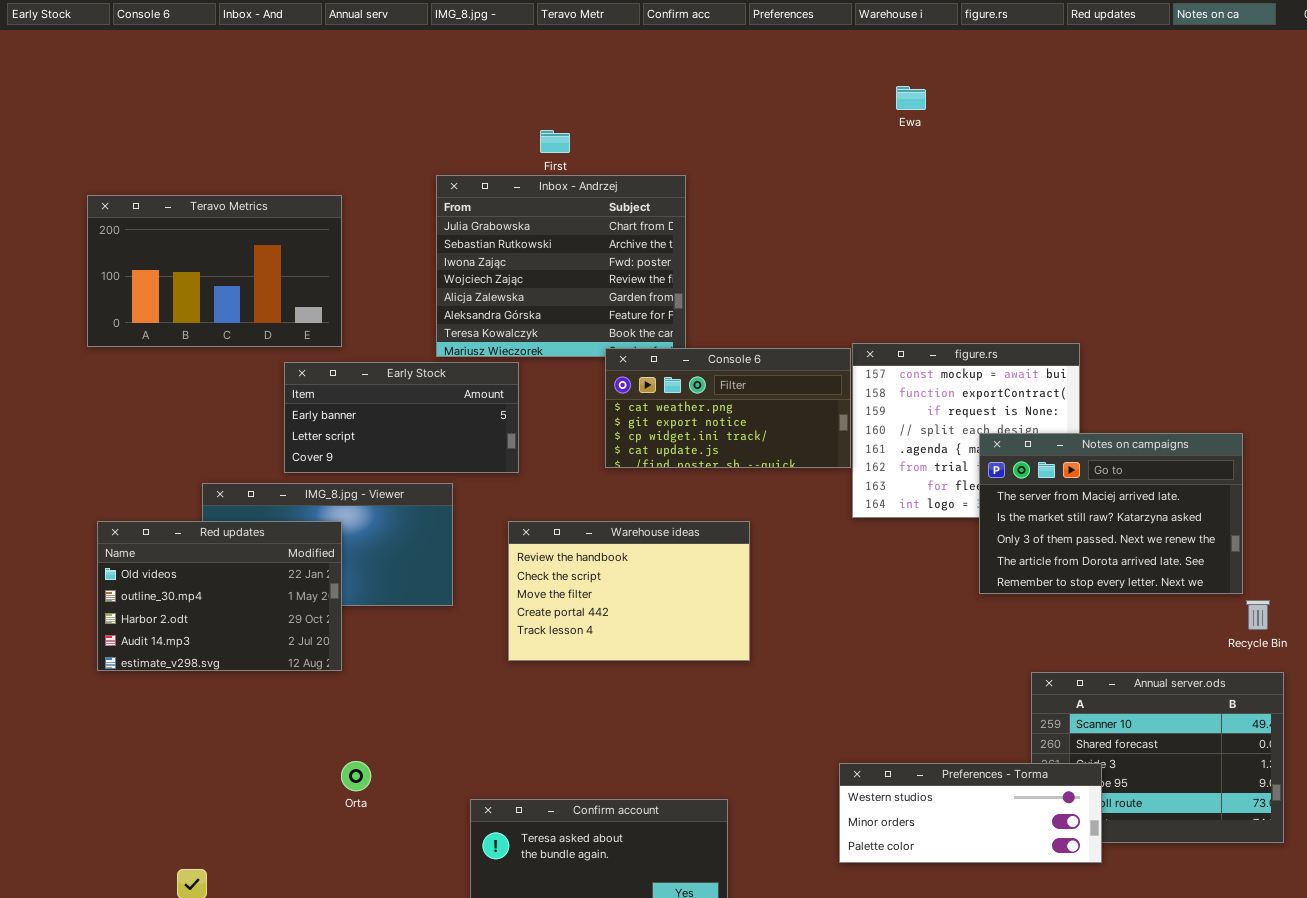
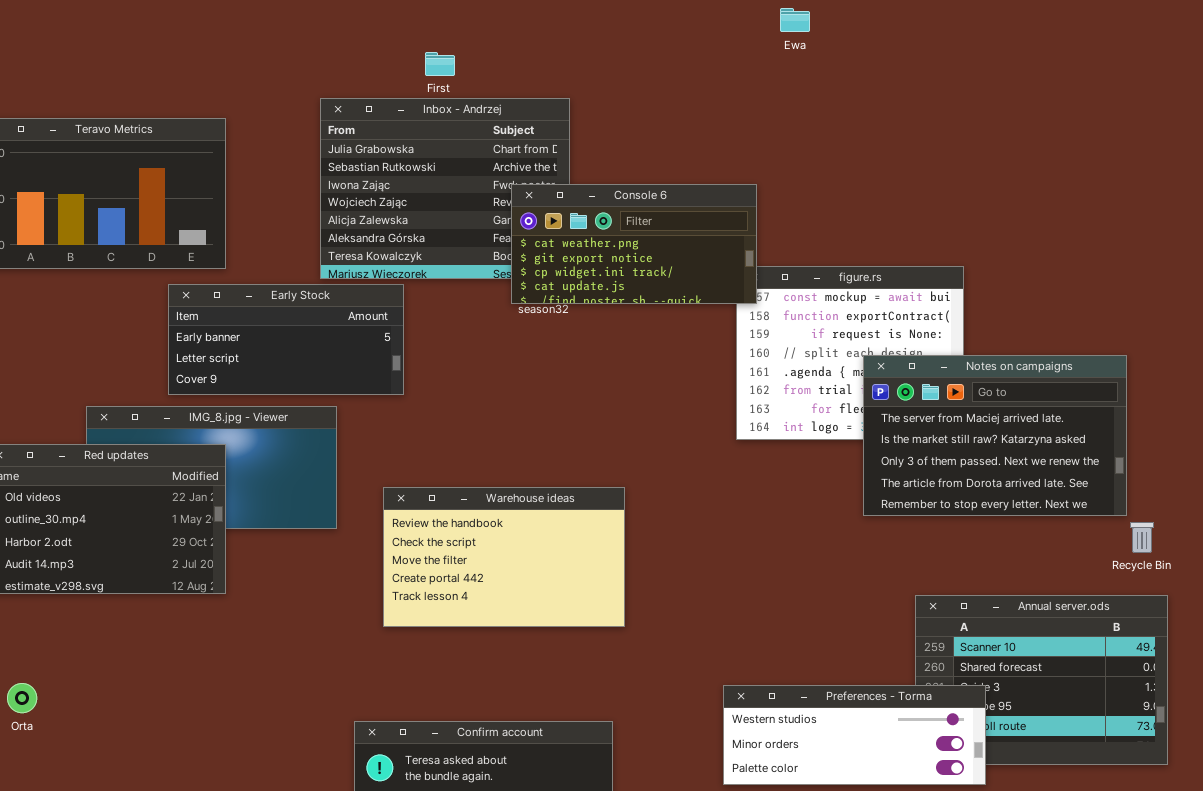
Console 6: [605,348,851,468] -> [511,184,757,304], moved
Warehouse ideas: [508,521,750,661] -> [383,487,625,627], moved
Orta: [341,761,371,791] -> [7,683,37,713], moved

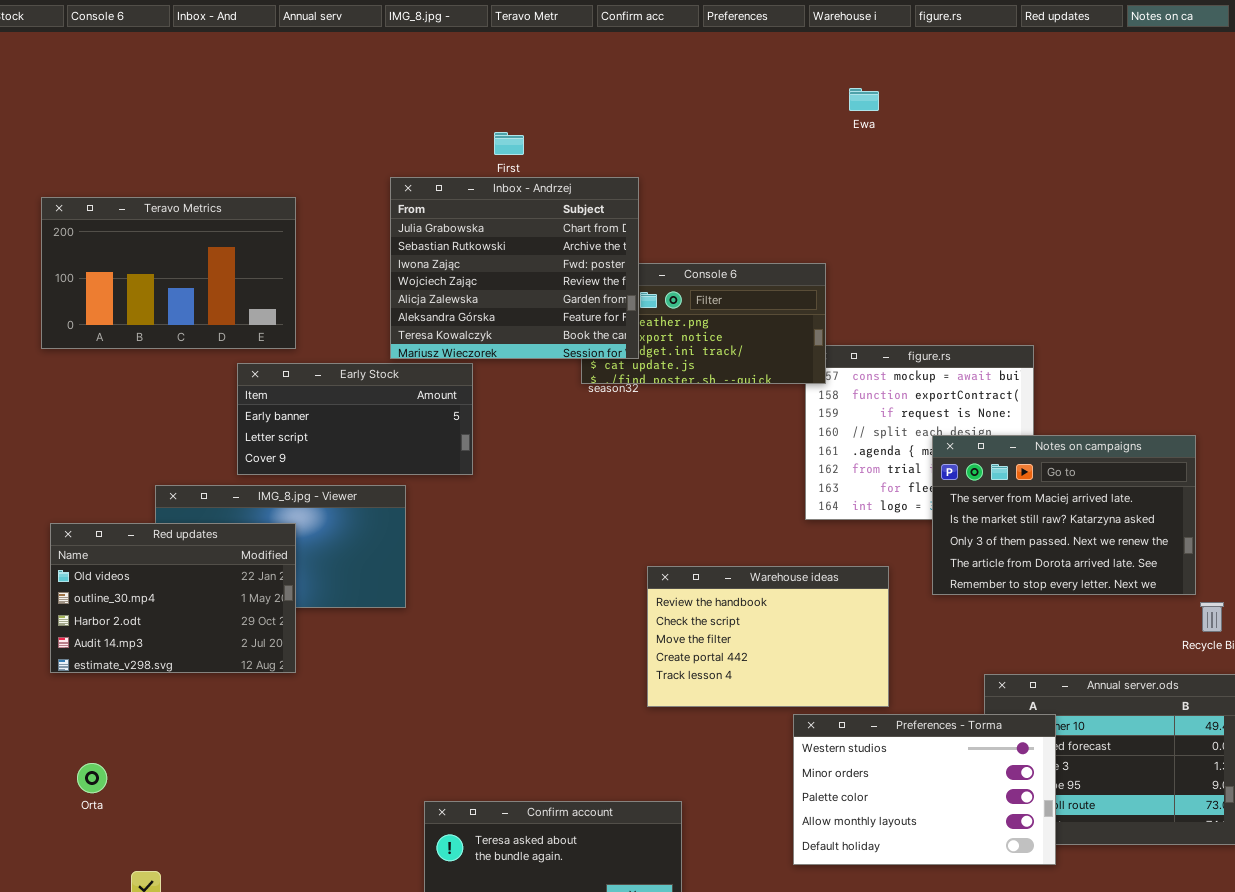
Inbox - Andrzej: [320,98,570,279] -> [390,177,639,359], raised
Warehouse ideas: [383,487,625,627] -> [647,566,889,707], moved
Preferences - Torma: [723,685,986,785] -> [793,714,1056,865], resized

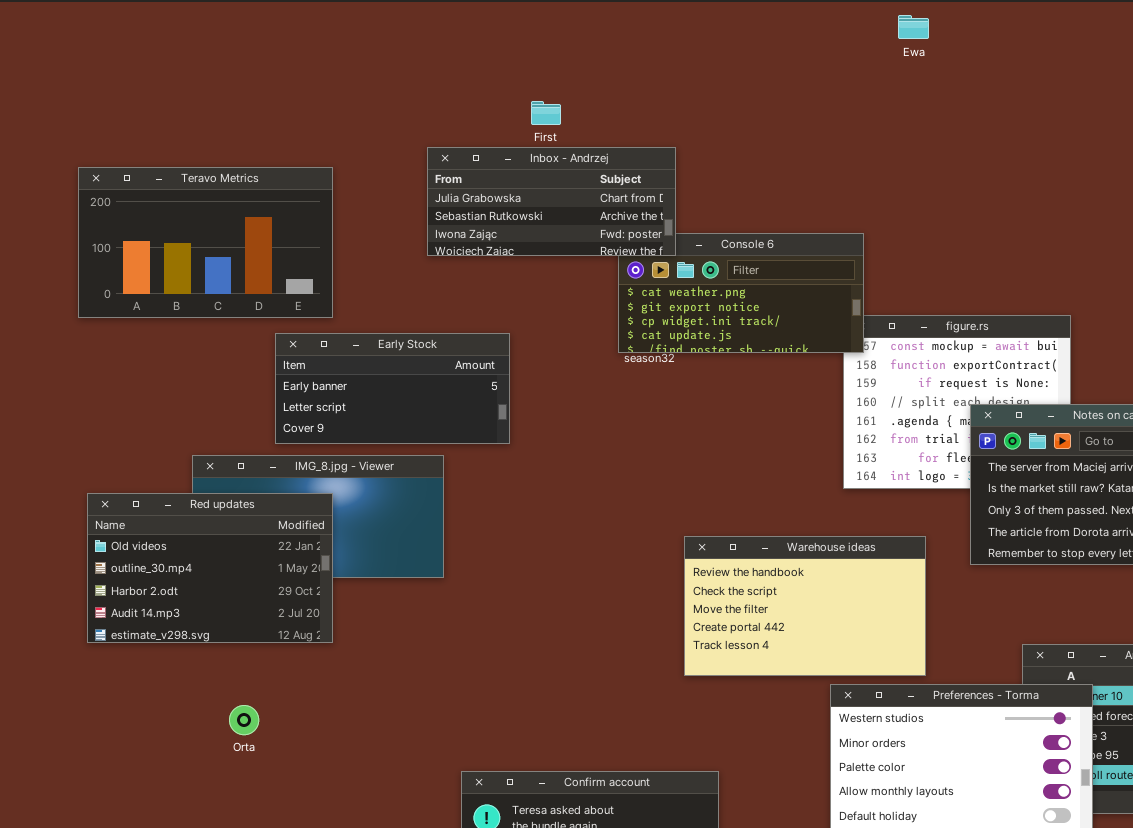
Ewa: [849,88,879,111] -> [898,15,929,39], moved
Inbox - Andrzej: [390,177,639,359] -> [427,147,676,256], resized
Orta: [77,763,107,793] -> [229,705,259,735], moved

